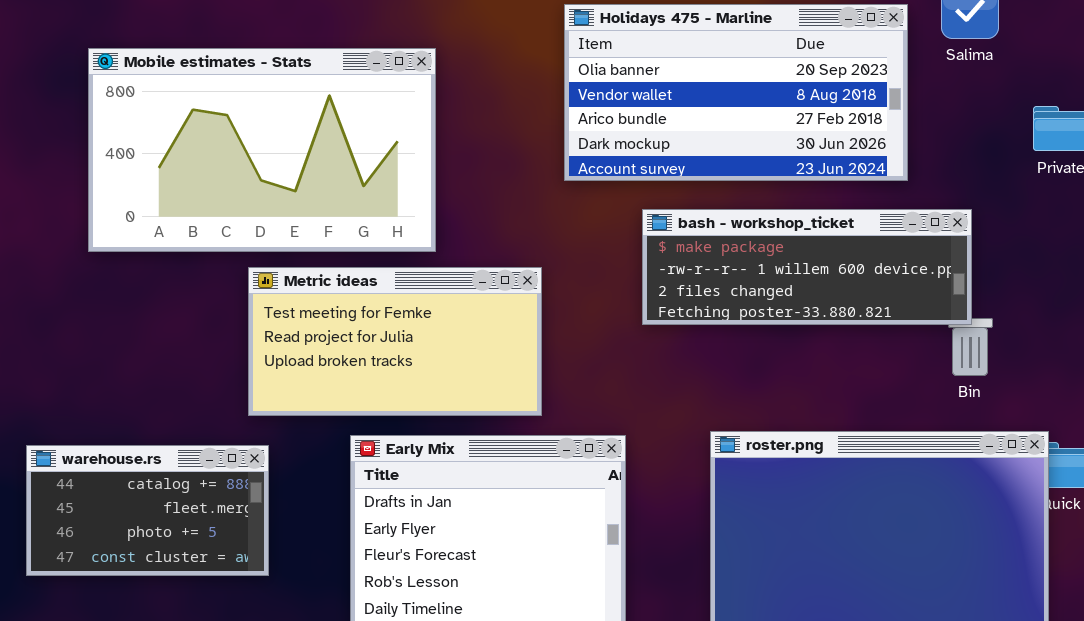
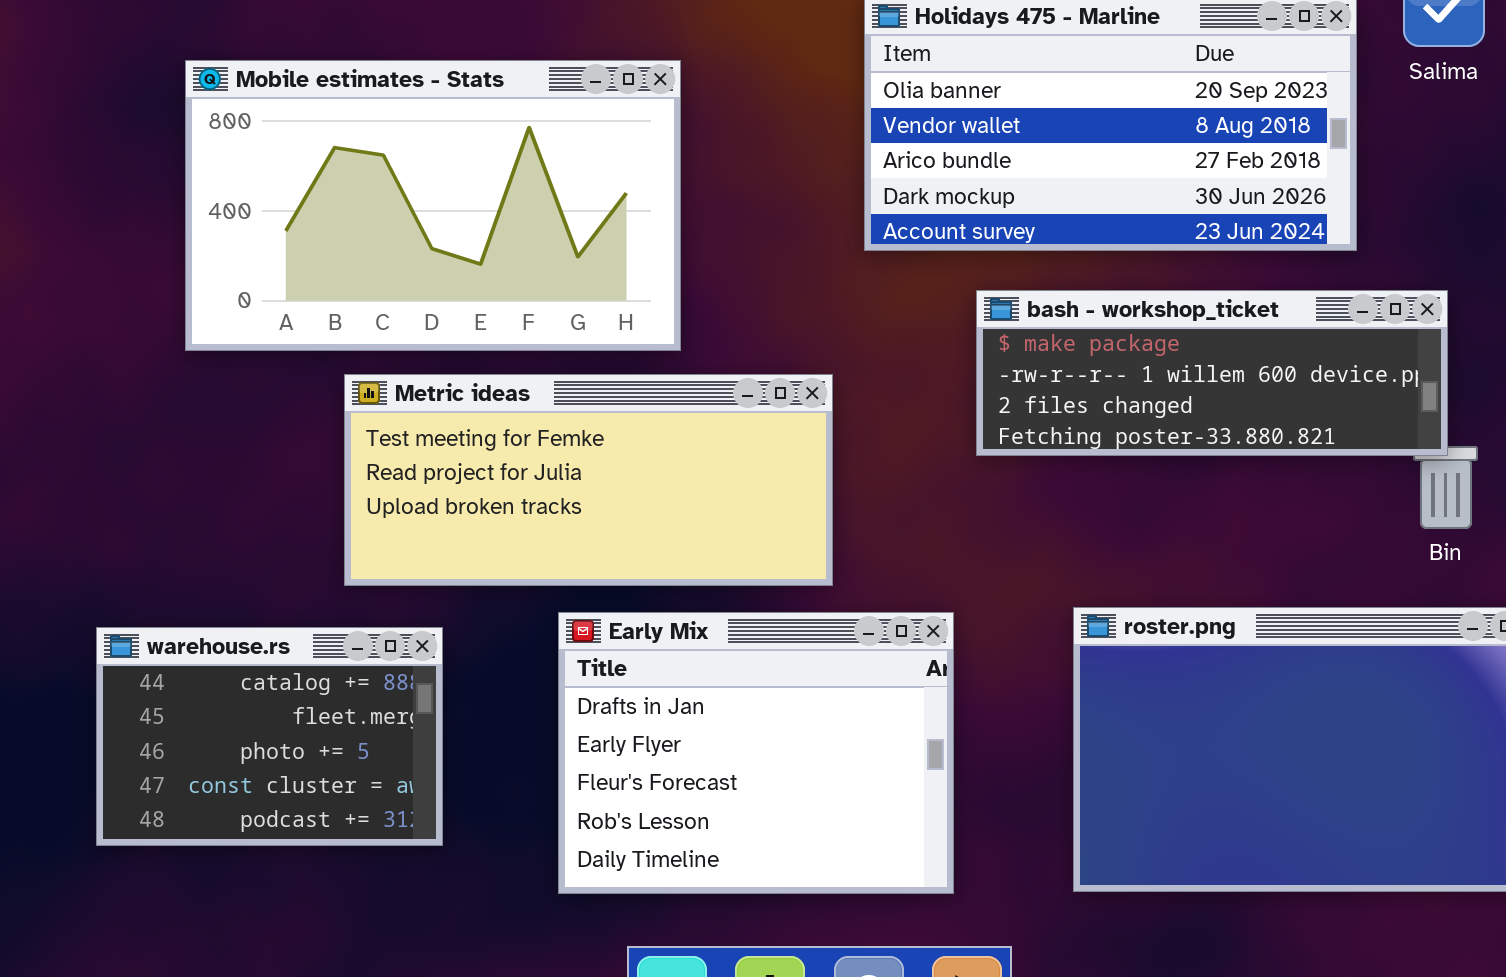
Metric ideas: [248,267,542,416] -> [344,374,833,586], resized
warehouse.rs: [26,445,269,576] -> [96,627,443,846], resized

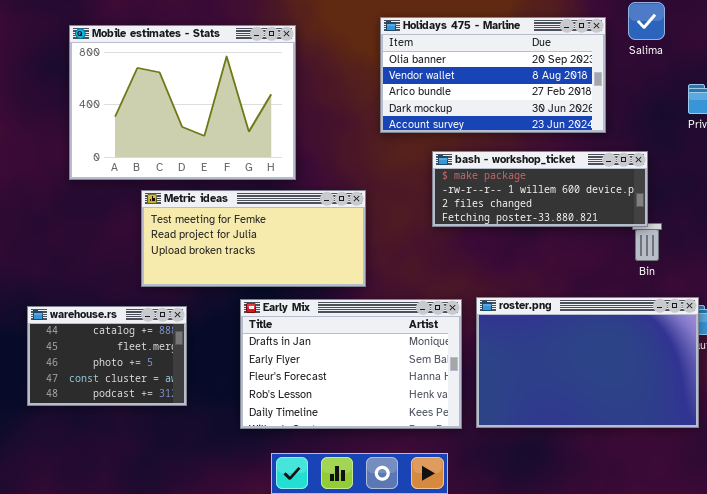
Mobile estimates - Stats: [185,60,681,351] -> [69,25,296,180], resized
Early Mix: [558,612,954,894] -> [240,299,462,429], resized

